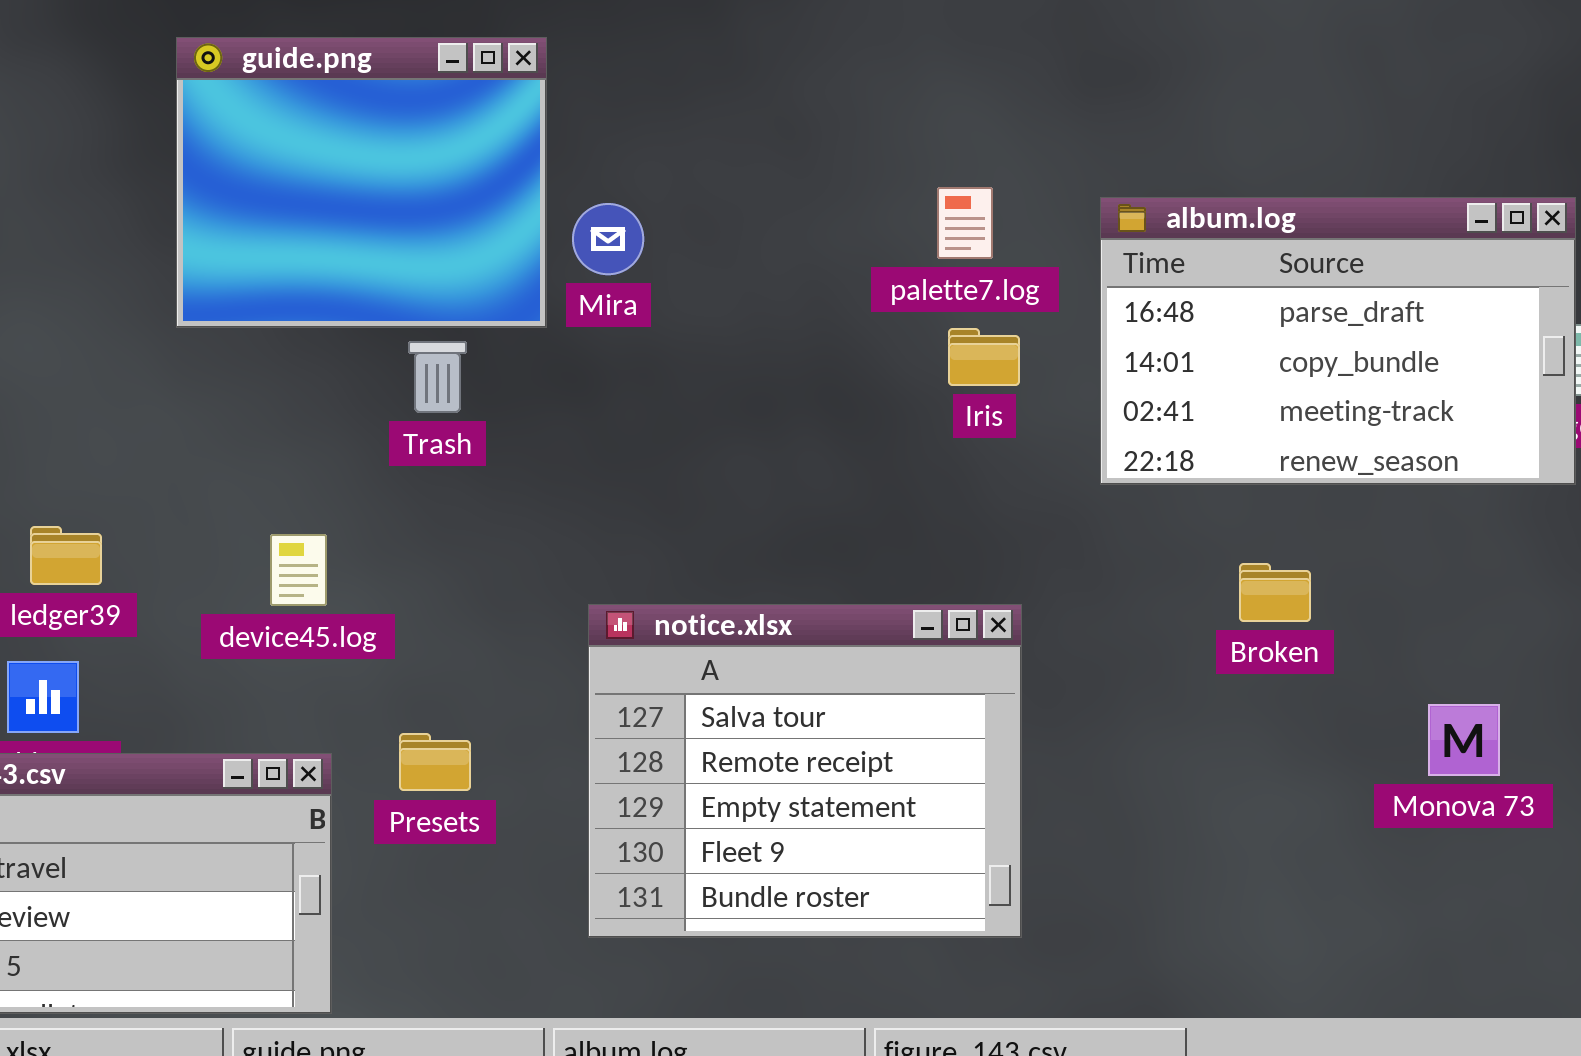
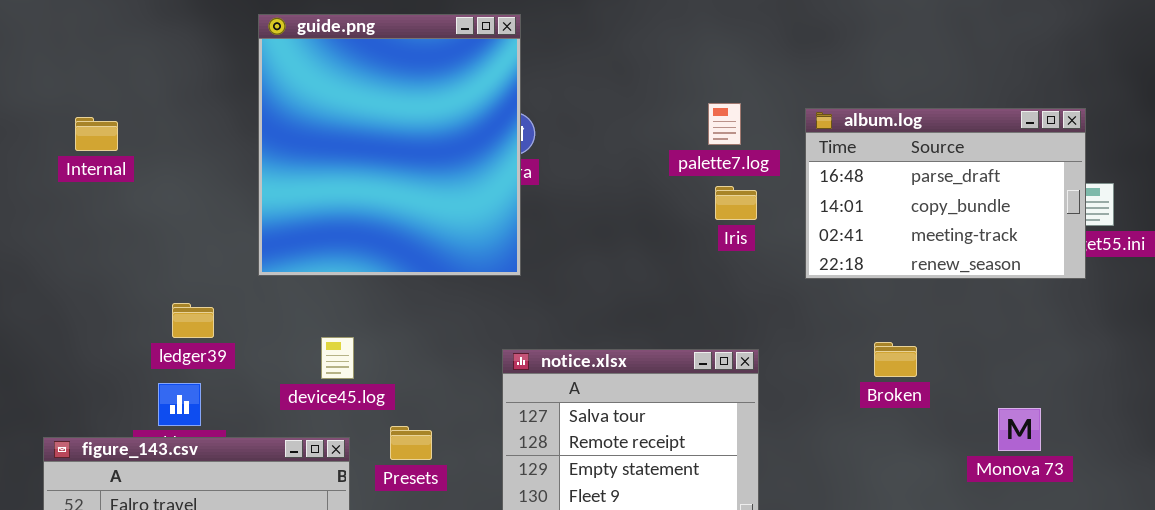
guide.png: [176,37,547,328] -> [258,14,521,276], resized
device45.log: [270,534,327,606] -> [321,337,354,379], moved
Broken: [1239,563,1311,622] -> [874,342,917,377], moved

